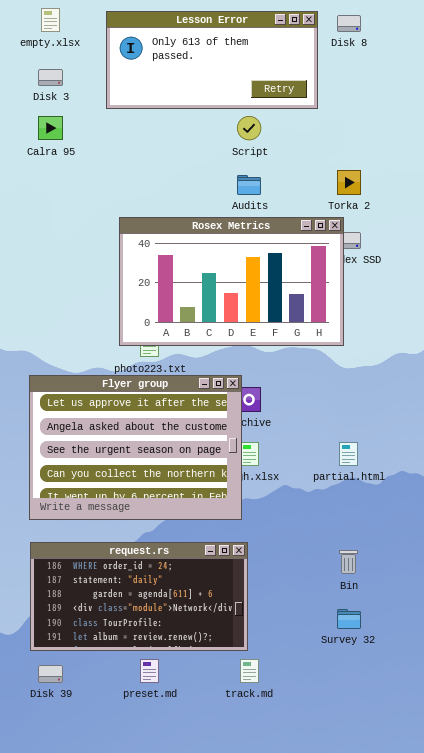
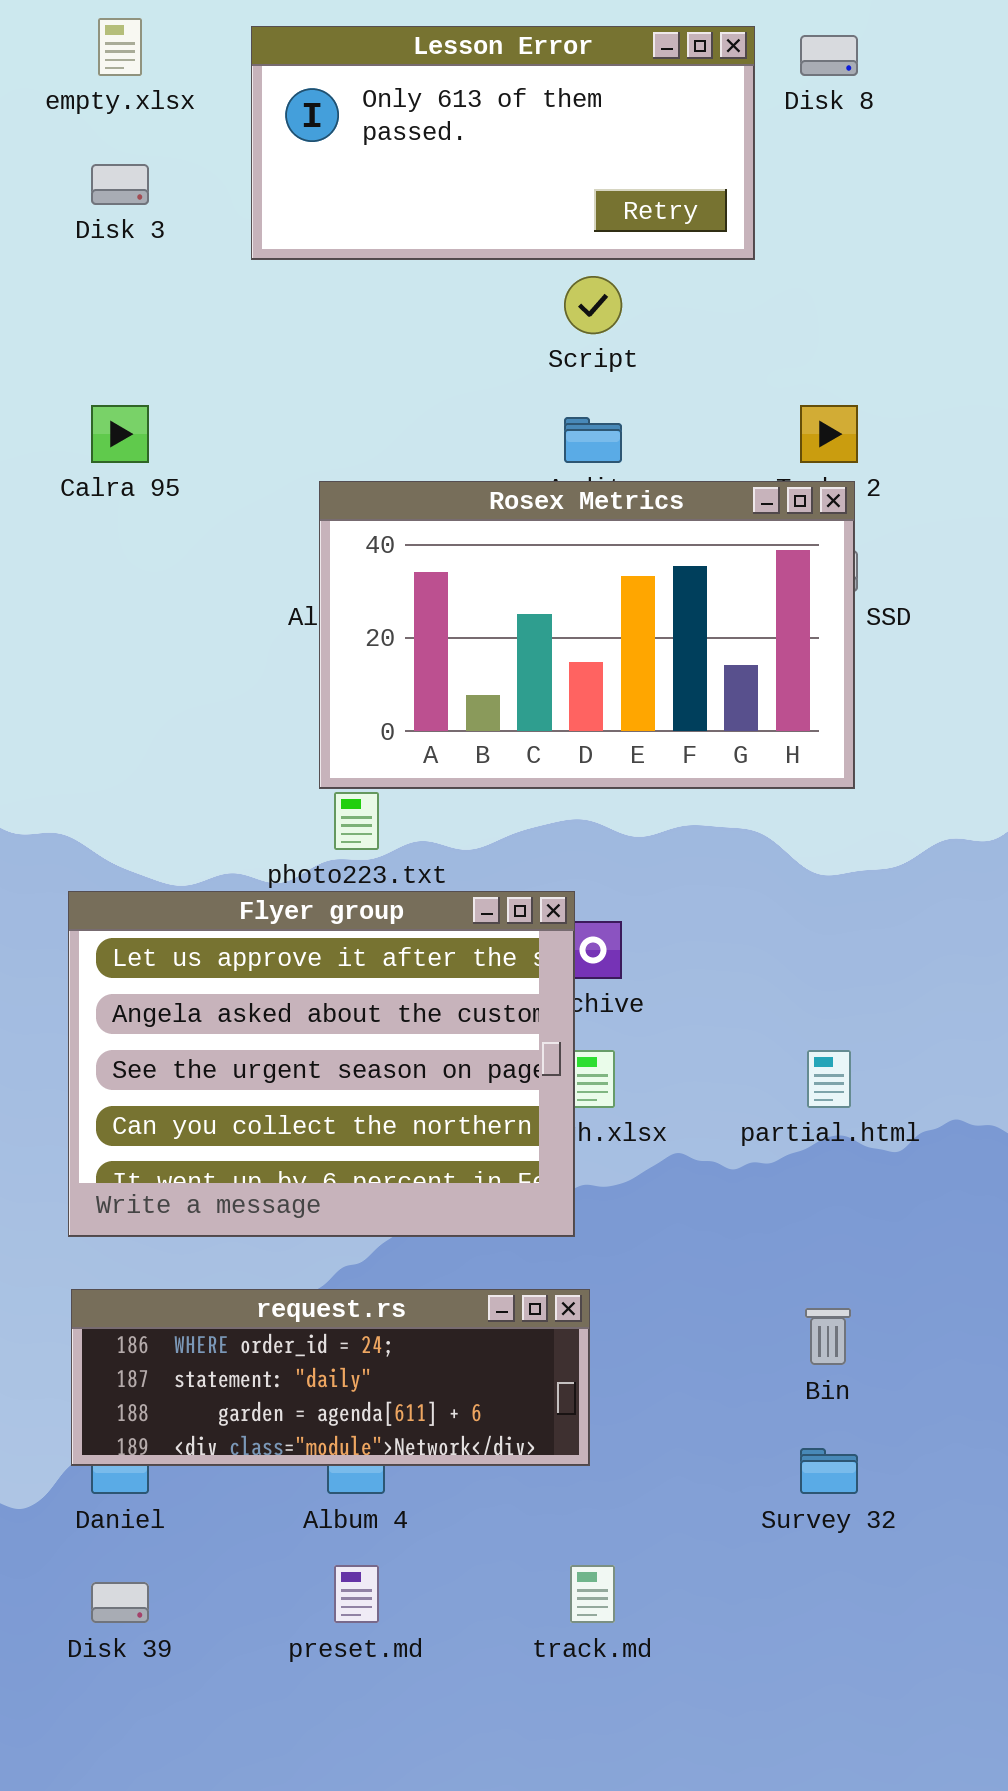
Calra 95: [38,116,63,140] -> [91,405,149,463], moved
Rosex Metrics: [119,217,344,346] -> [319,481,855,789], moved
request.rs: [30,542,248,651] -> [71,1289,590,1466], resized

